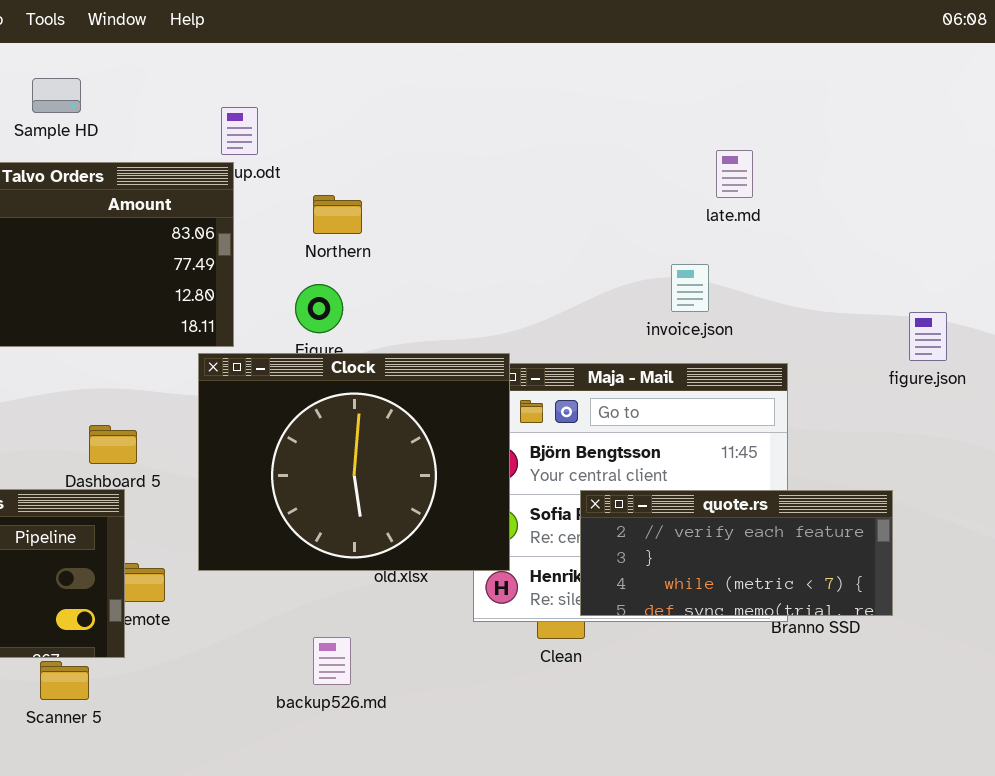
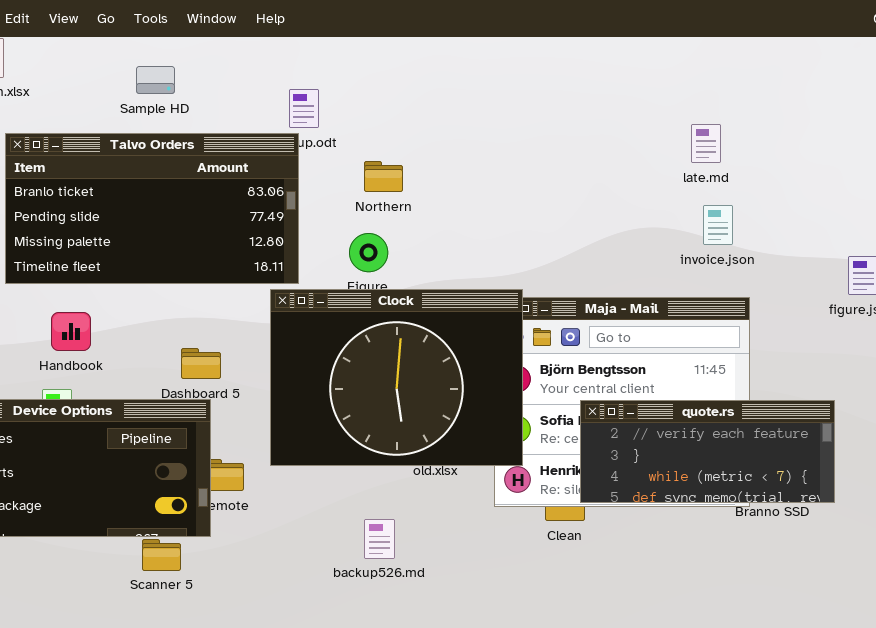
invoice.json: [671,264,709,312] -> [703,205,733,245], moved

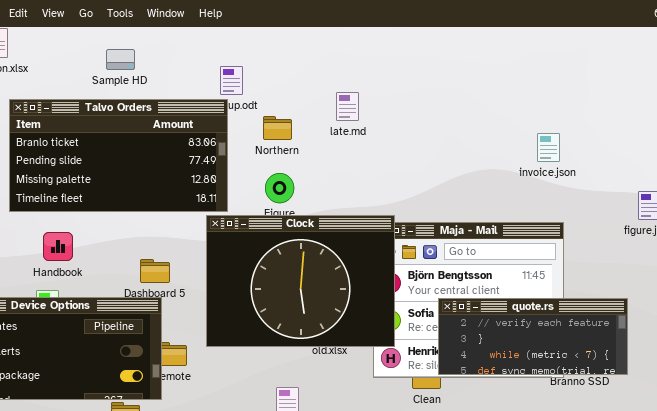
late.md: [691,124,721,163] -> [336,92,359,121], moved
Northern: [364,161,403,192] -> [263,116,292,140], moved
invoice.json: [703,205,733,245] -> [537,133,560,162], moved

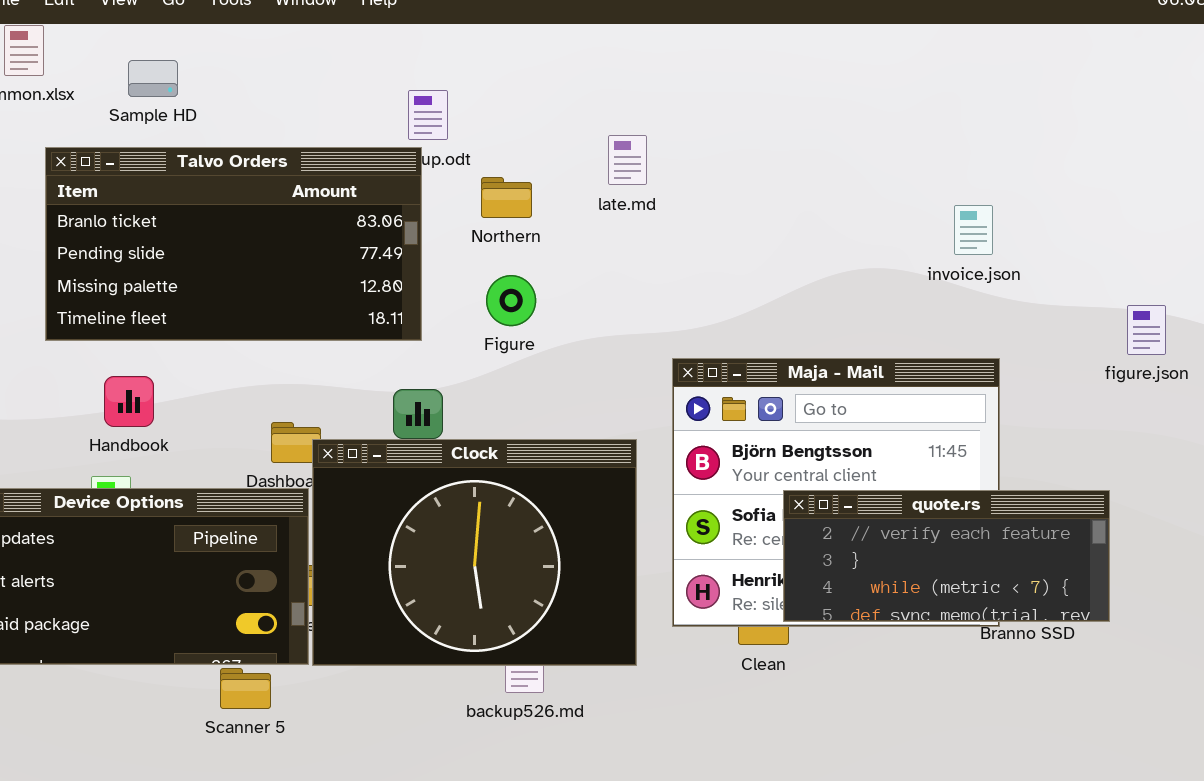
Sample HD: [106,49,135,70] -> [128,60,178,97], moved
Clock: [206,215,395,347] -> [312,439,637,666], moved

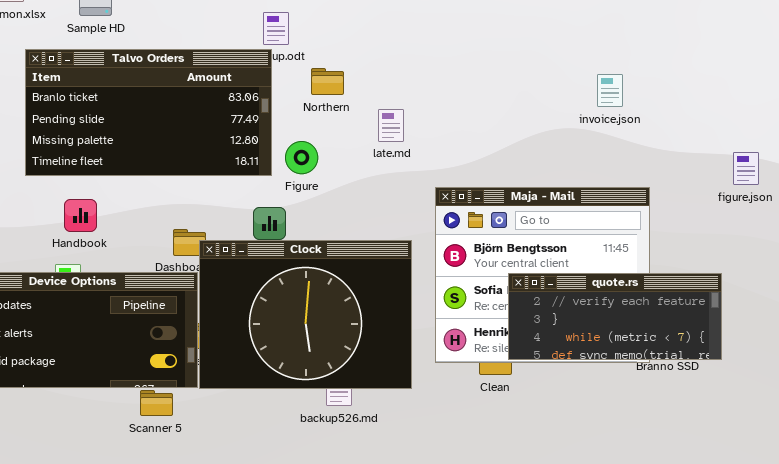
late.md: [608,135,647,185] -> [378,109,404,142], moved
invoice.json: [954,205,993,255] -> [597,74,623,107], moved
Figure: [486,275,536,326] -> [285,141,318,174], moved

